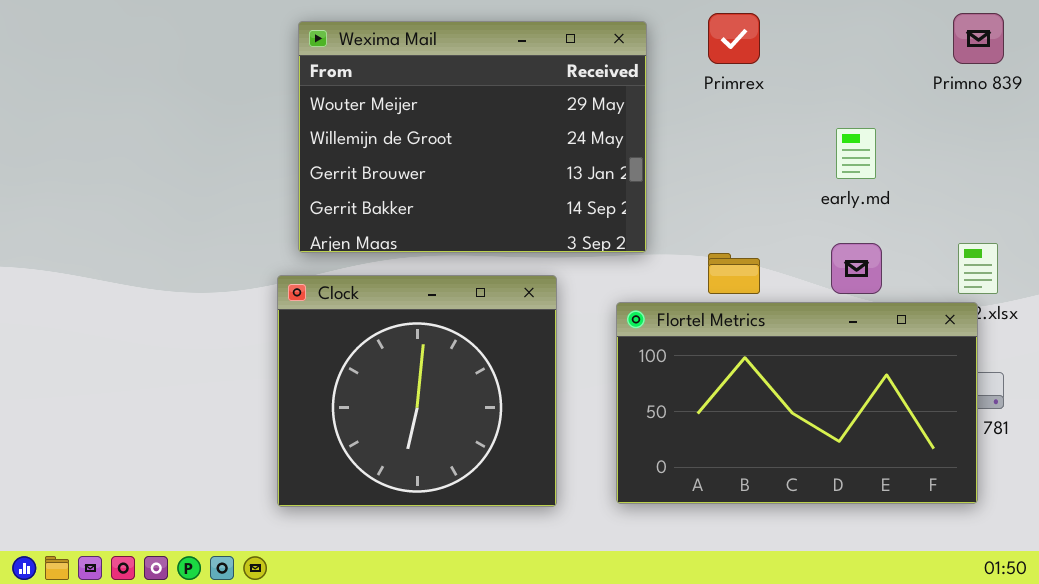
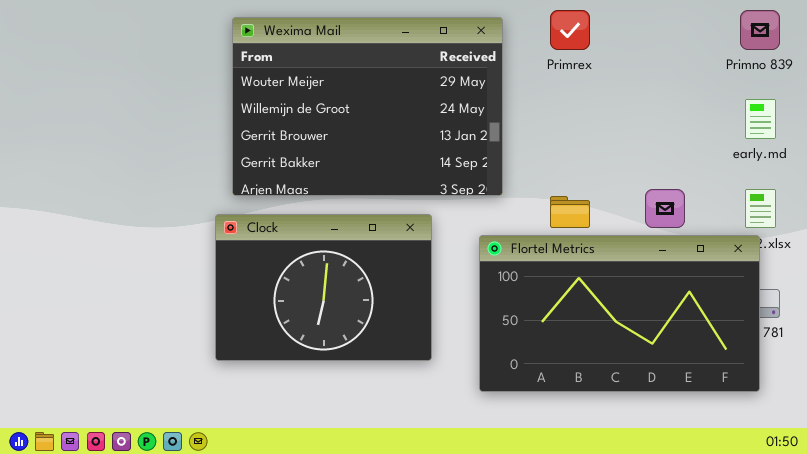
early.md: [836,128,876,179] -> [745,99,776,139], moved
Clock: [277,275,557,507] -> [215,214,432,361], resized

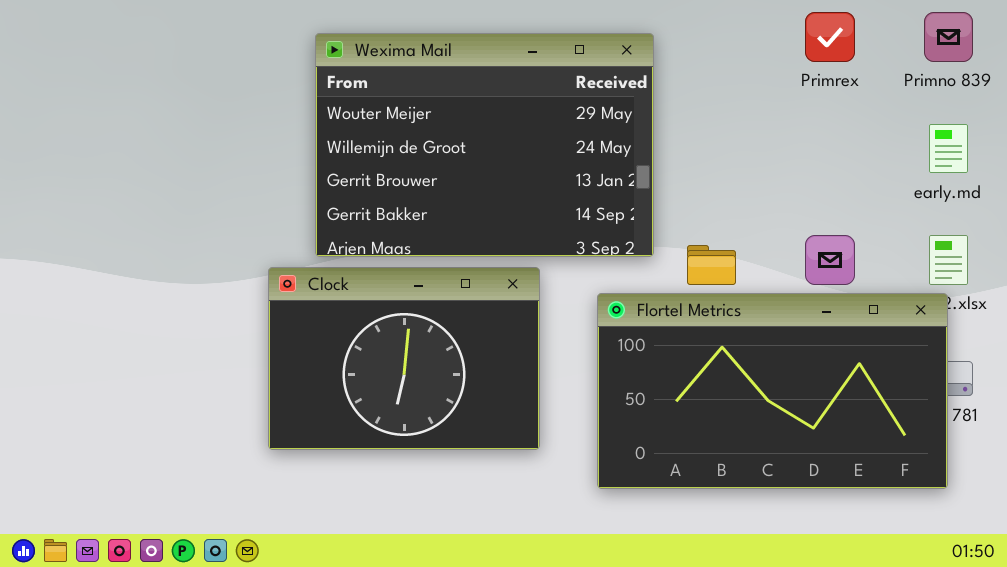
Primrex: [550,10,590,50] -> [805,12,855,62], moved
Wexima Mail: [232,17,503,196] -> [315,33,654,257], moved

